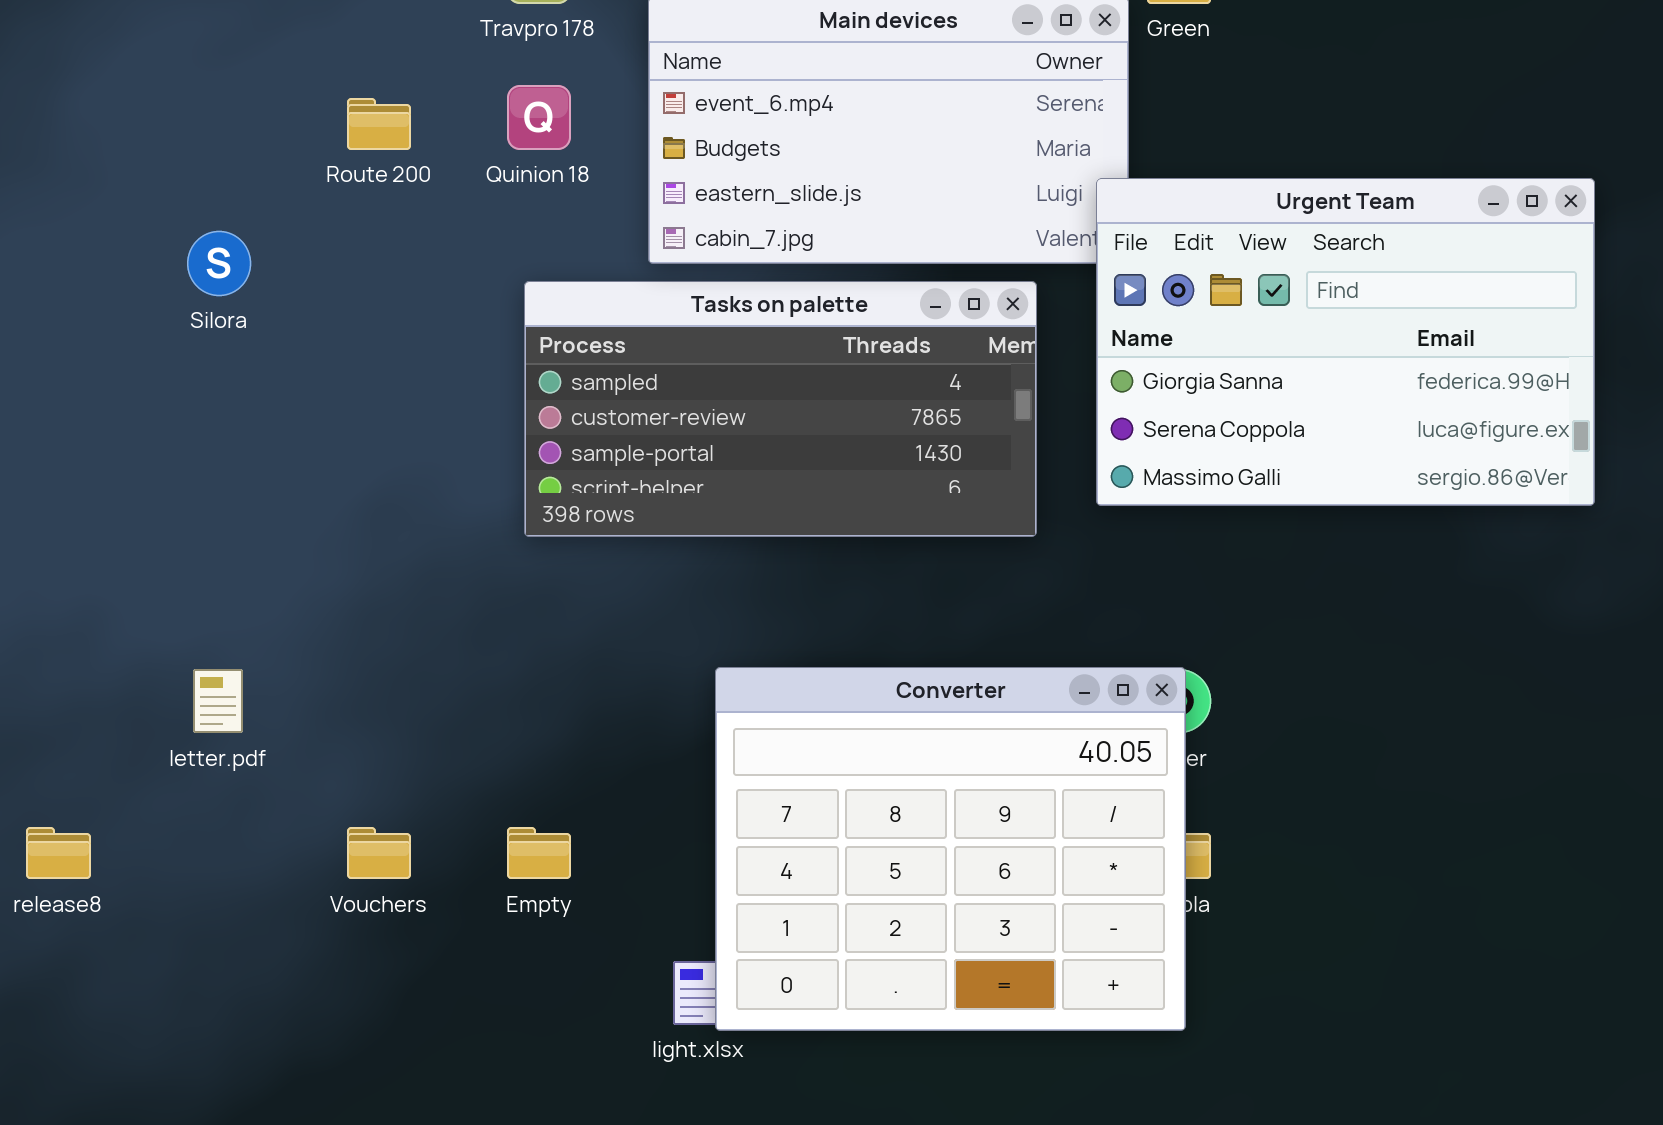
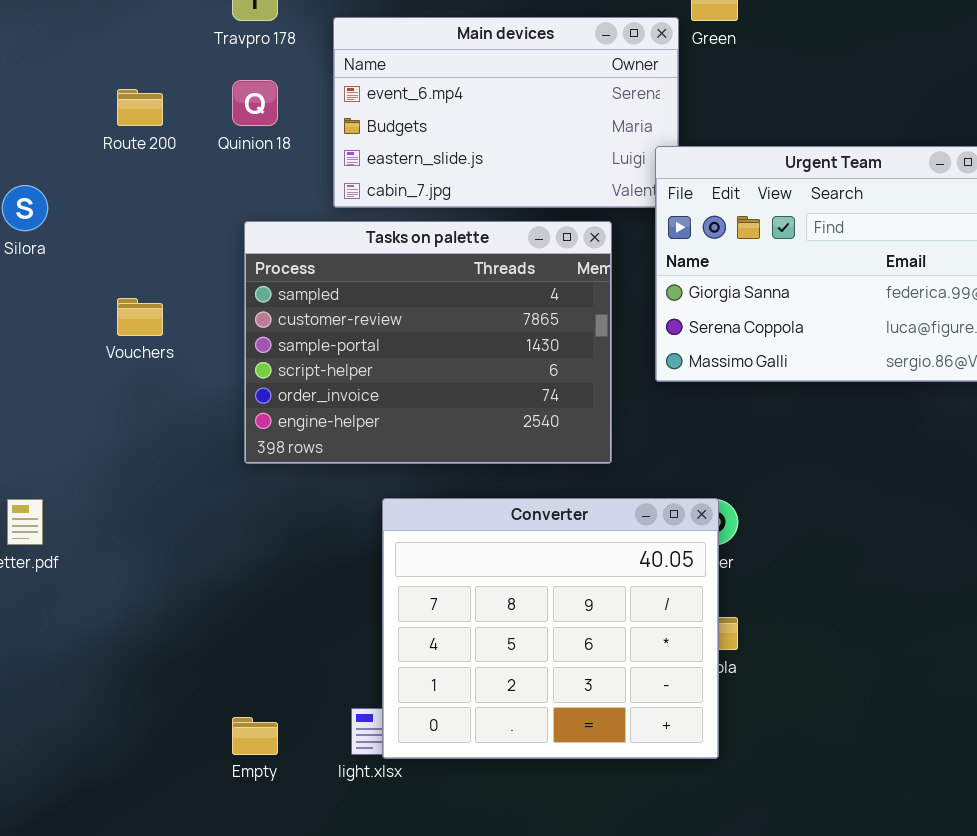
Tasks on palette: [524,281,1037,537] -> [244,221,612,464], resized
Vouchers: [347,827,411,879] -> [117,298,163,336], moved
Empty: [507,827,571,879] -> [232,717,278,755], moved

